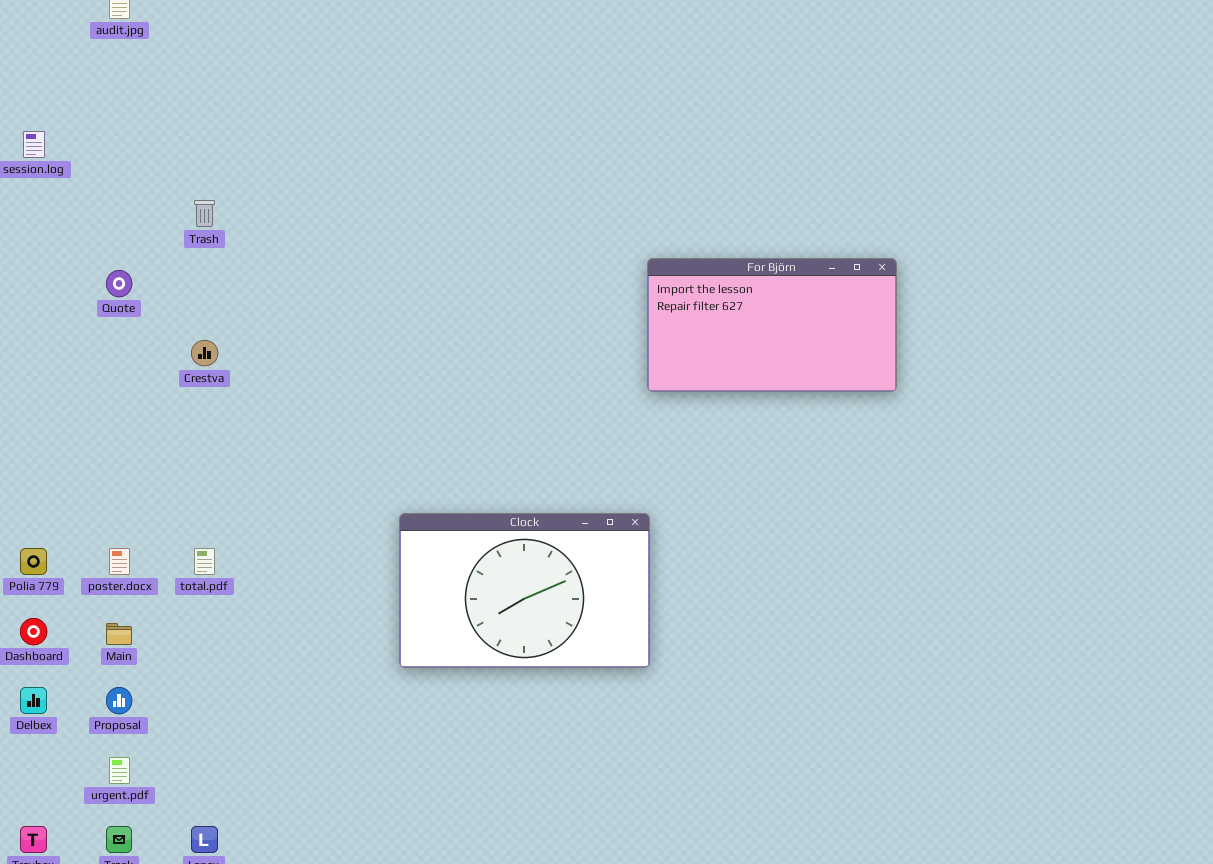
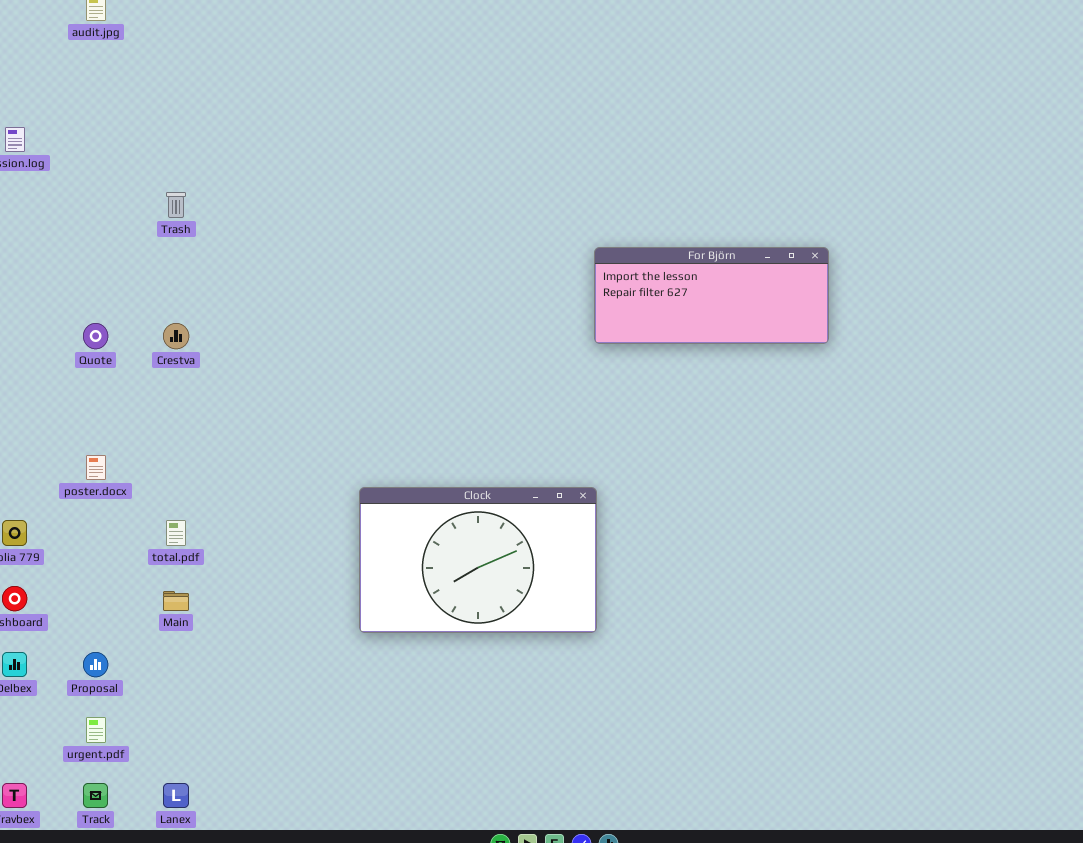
For Björn: [647,258,897,392] -> [594,247,829,344], resized
Quote: [106,270,132,297] -> [83,323,108,349], moved
poster.docx: [109,548,130,575] -> [86,455,106,480], moved
Main: [106,623,132,645] -> [163,591,189,611], moved

